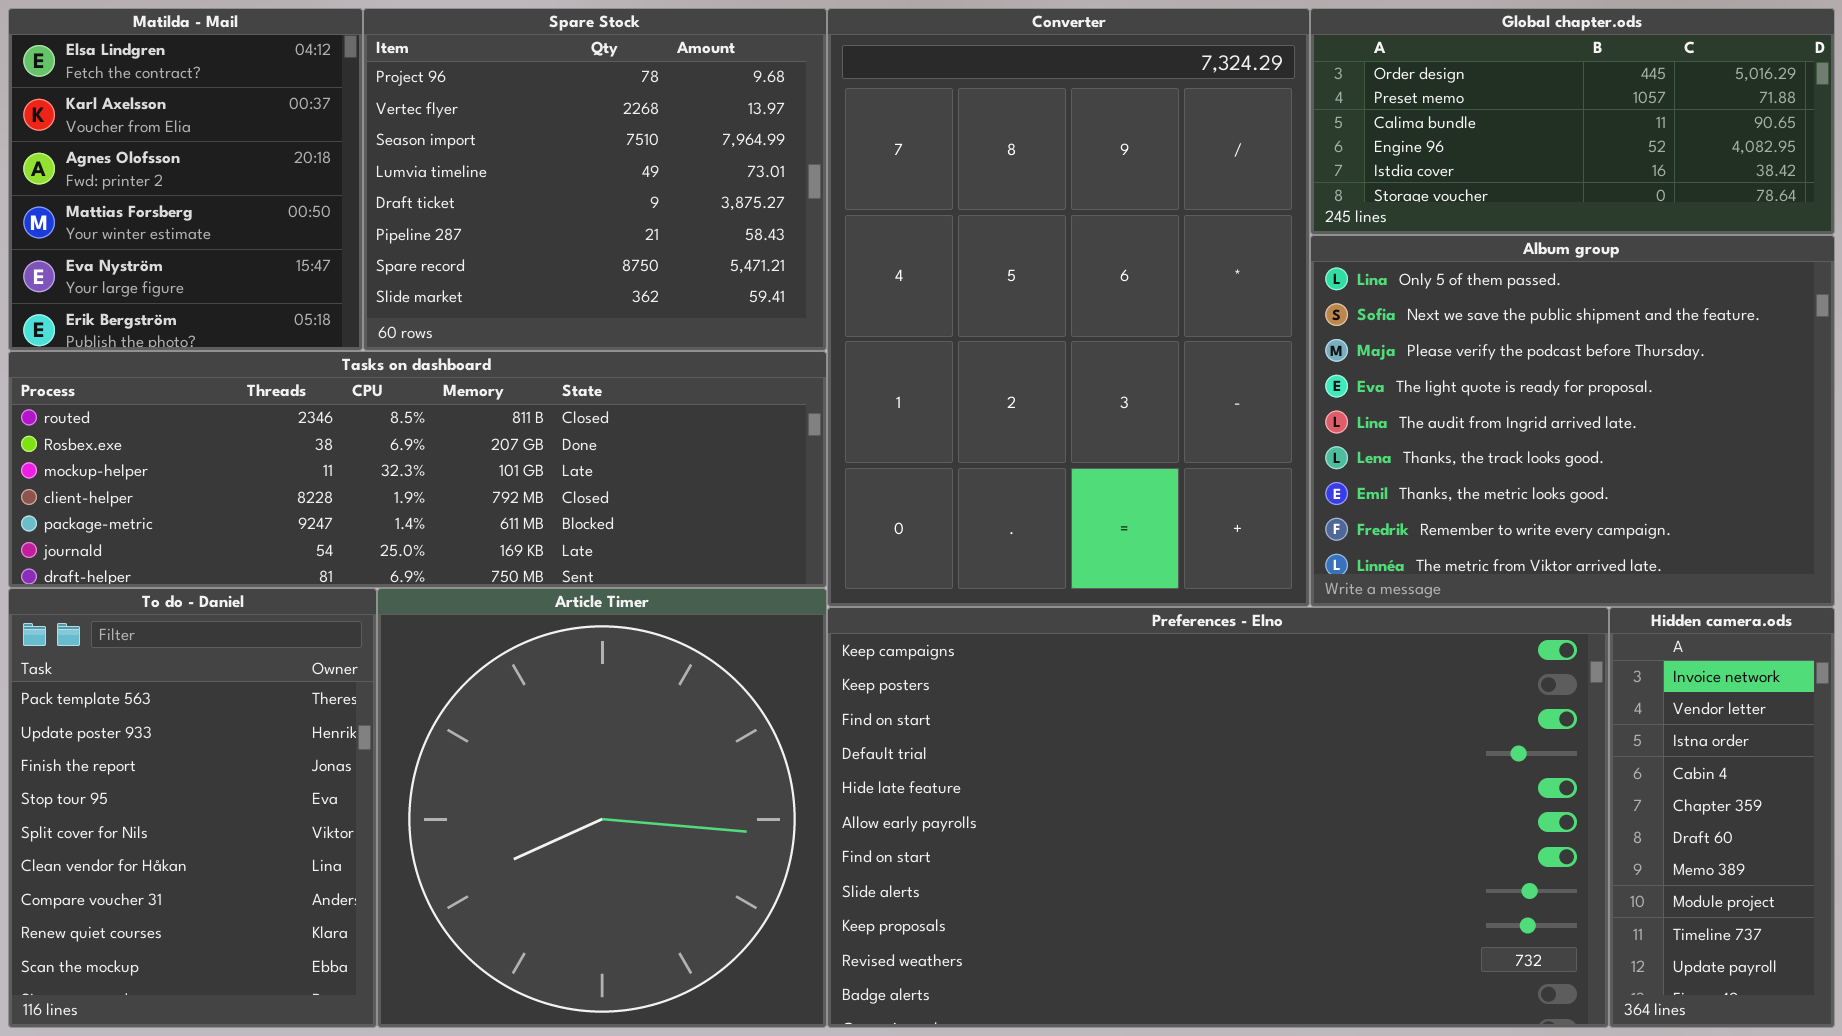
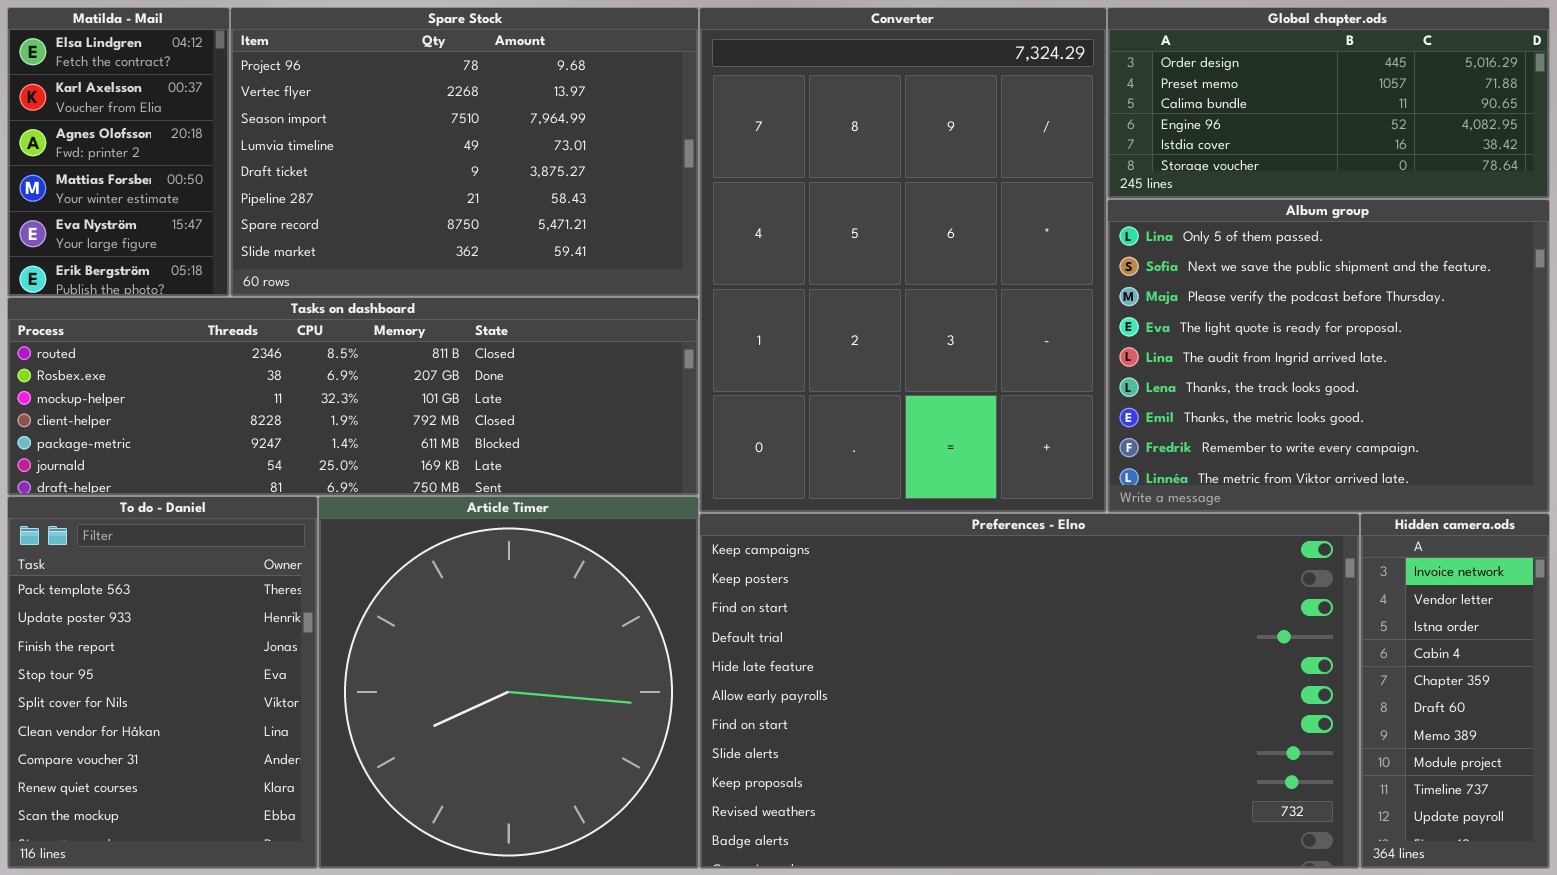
Matilda - Mail: [8,8,363,351] -> [7,7,230,297], resized
Spare Stock: [363,8,827,351] -> [230,7,699,297], resized

